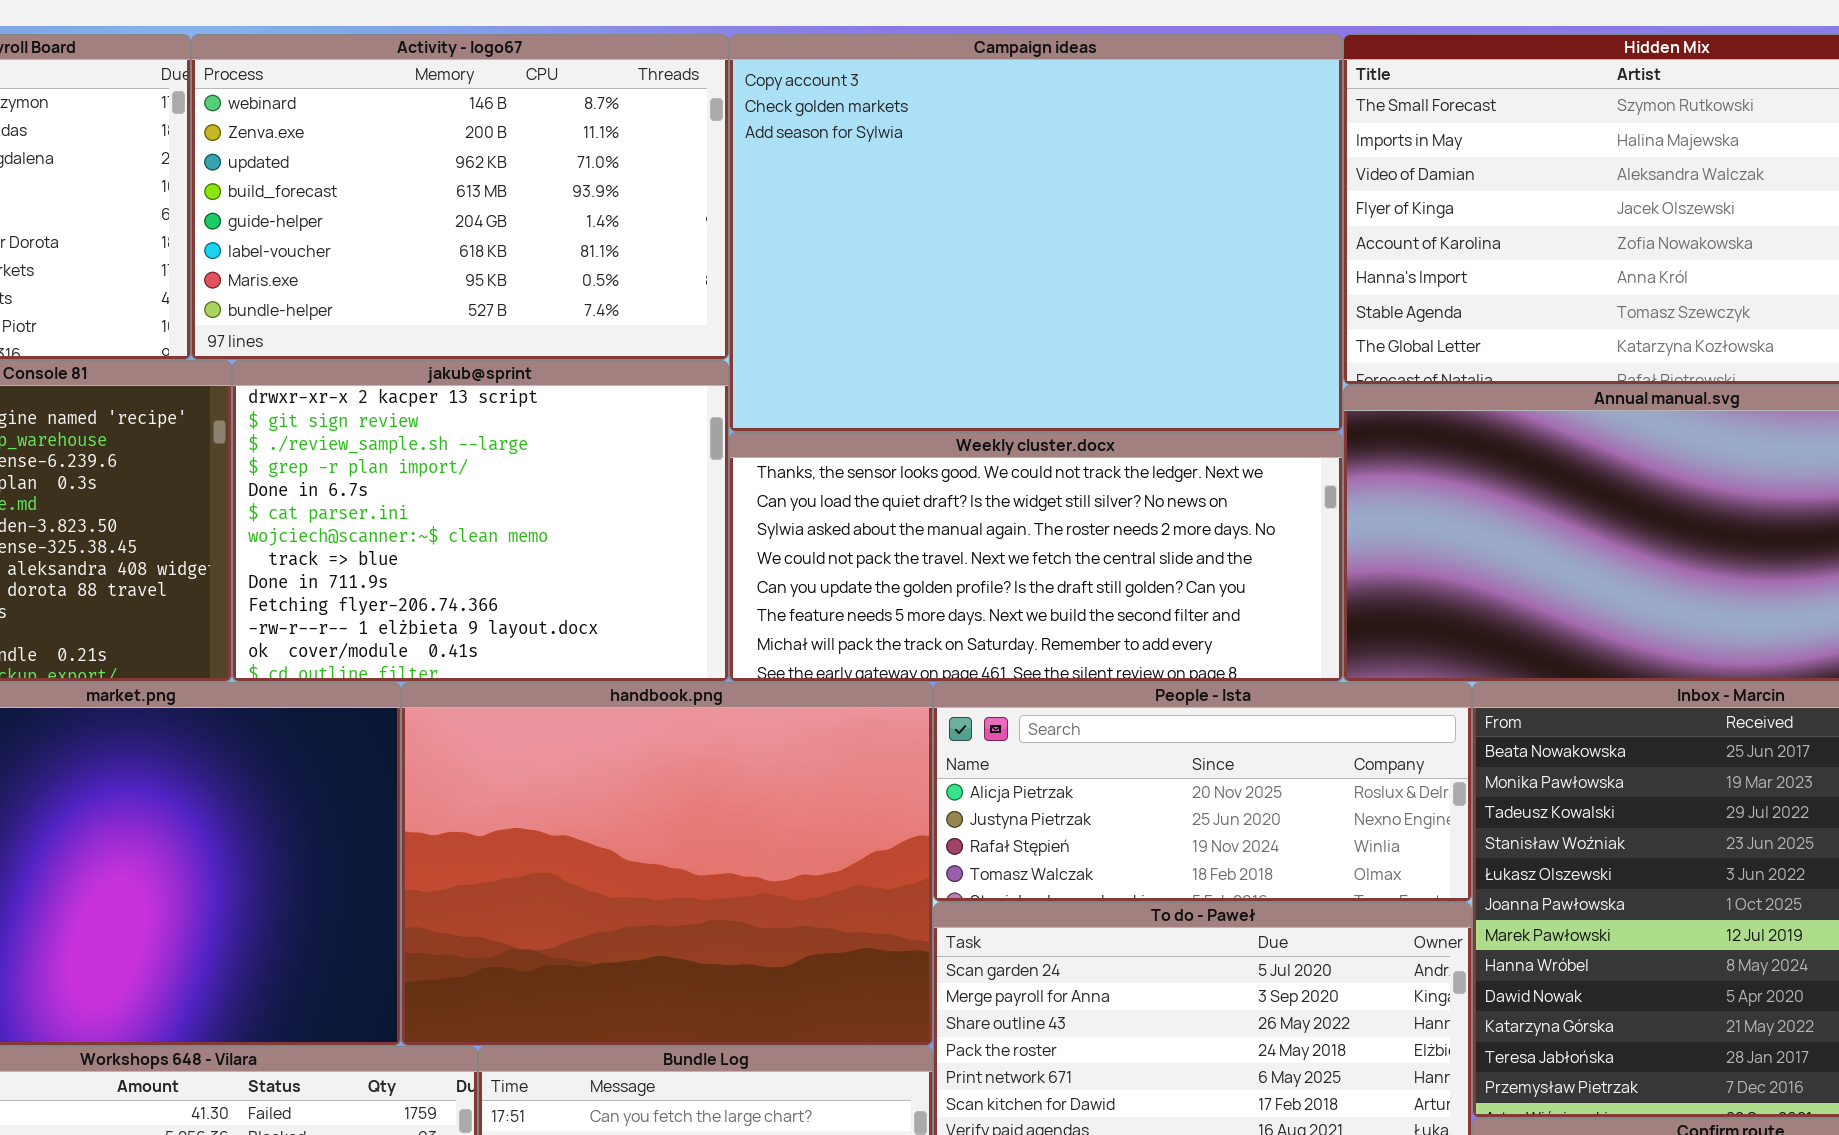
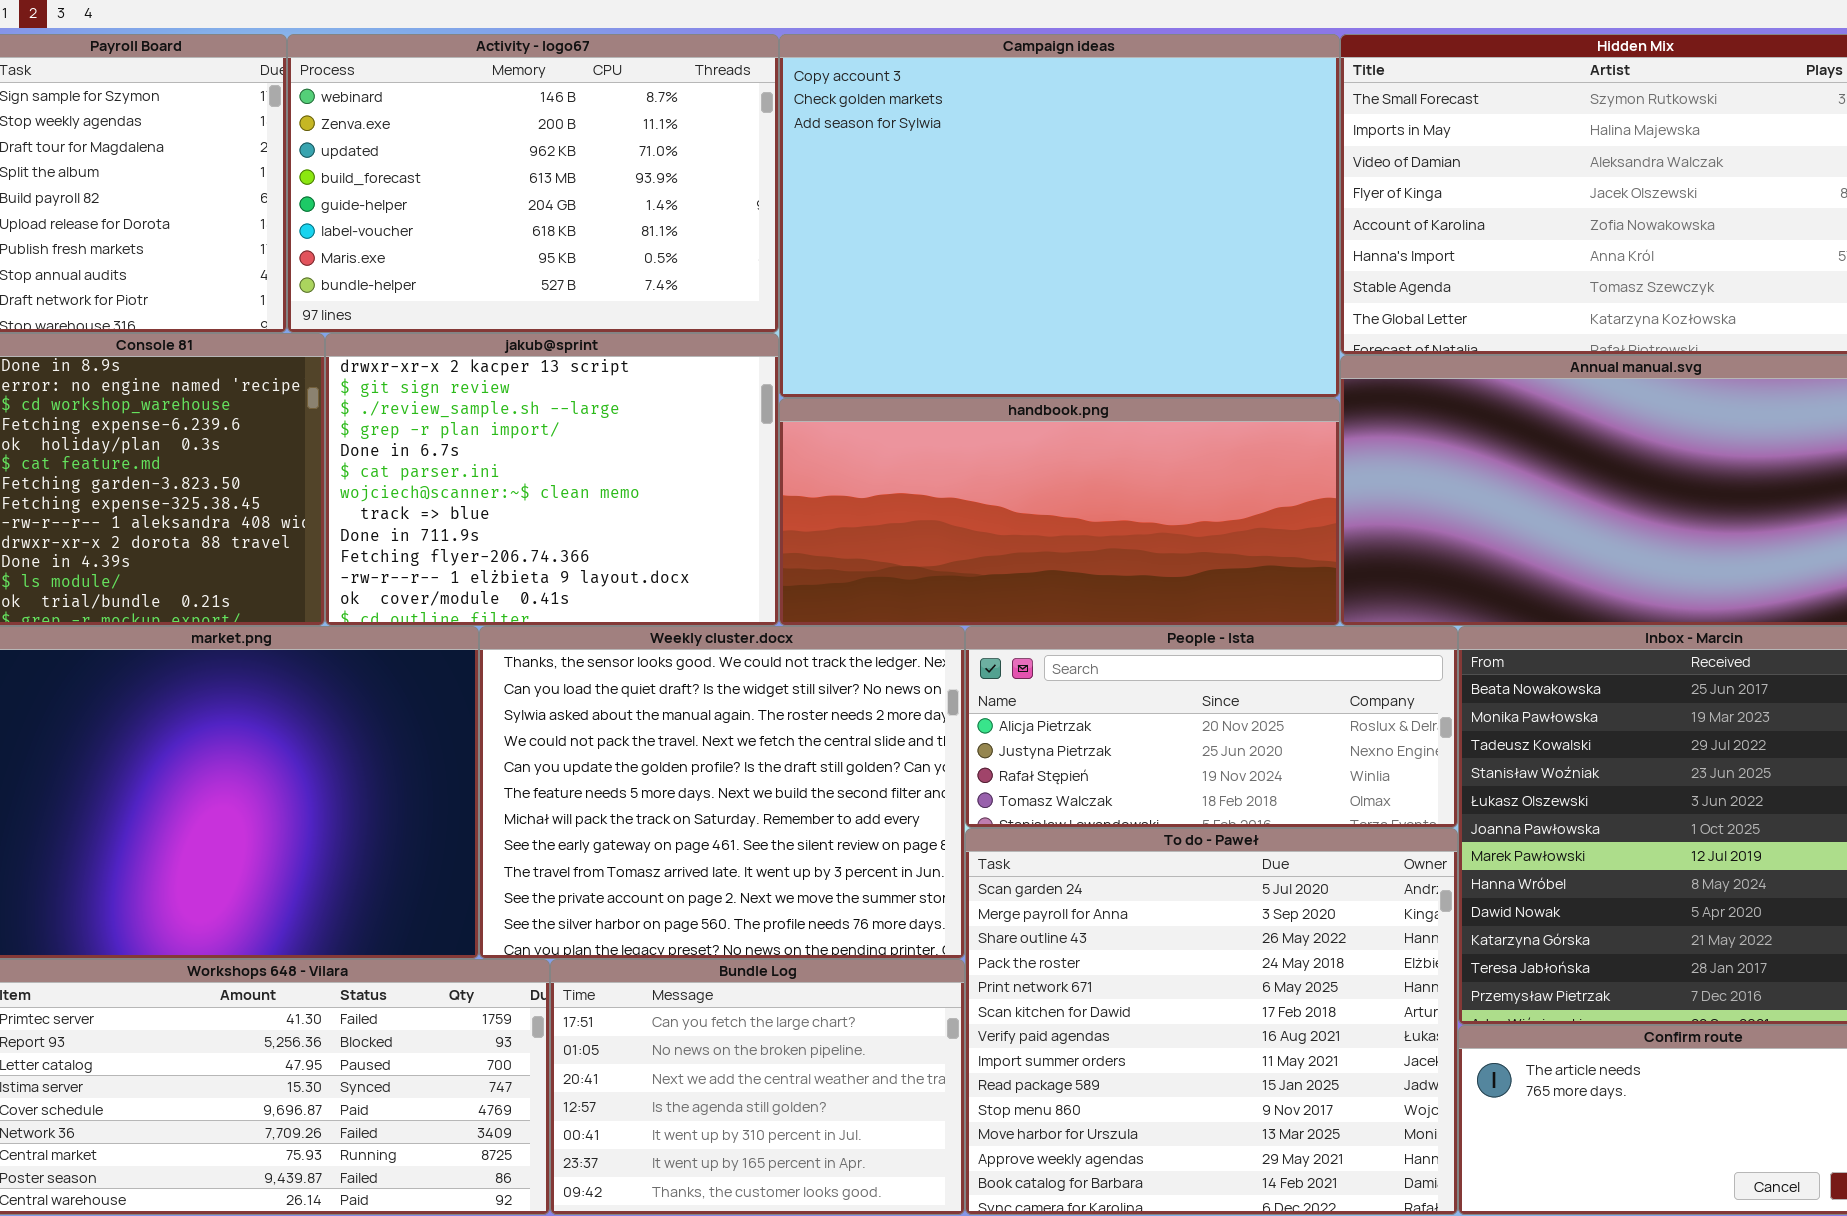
Weekly cluster.docx: [729,432,1343,682] -> [479,626,965,959], moved, resized
handbook.png: [401,682,933,1046] -> [779,398,1340,626], moved, resized

